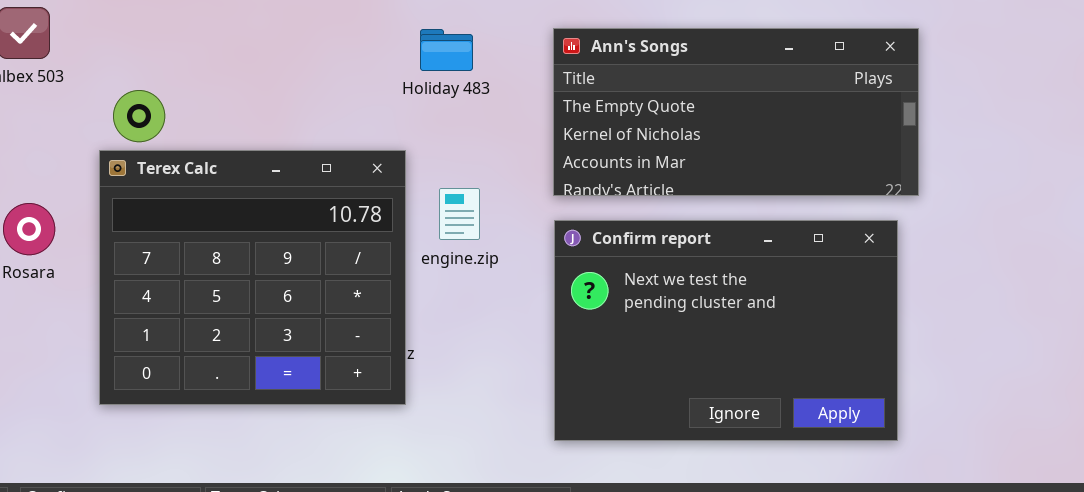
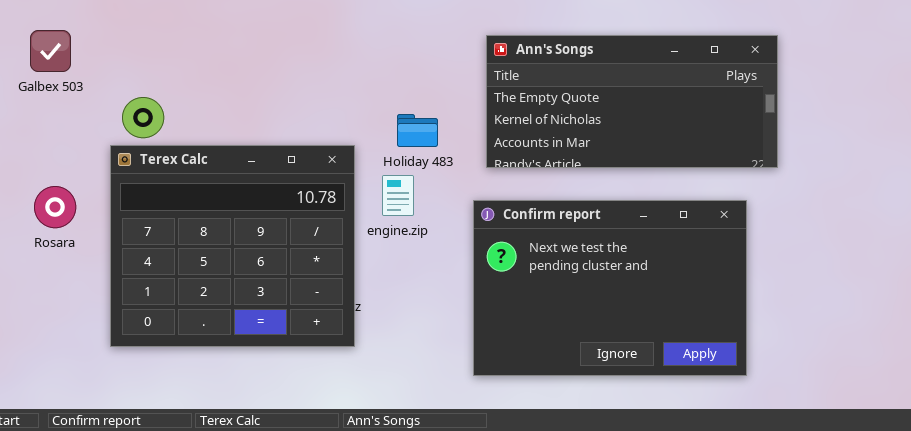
Ann's Songs: [553,28,919,196] -> [486,35,778,168], moved
Holiday 483: [420,29,473,71] -> [397,114,438,147], moved

